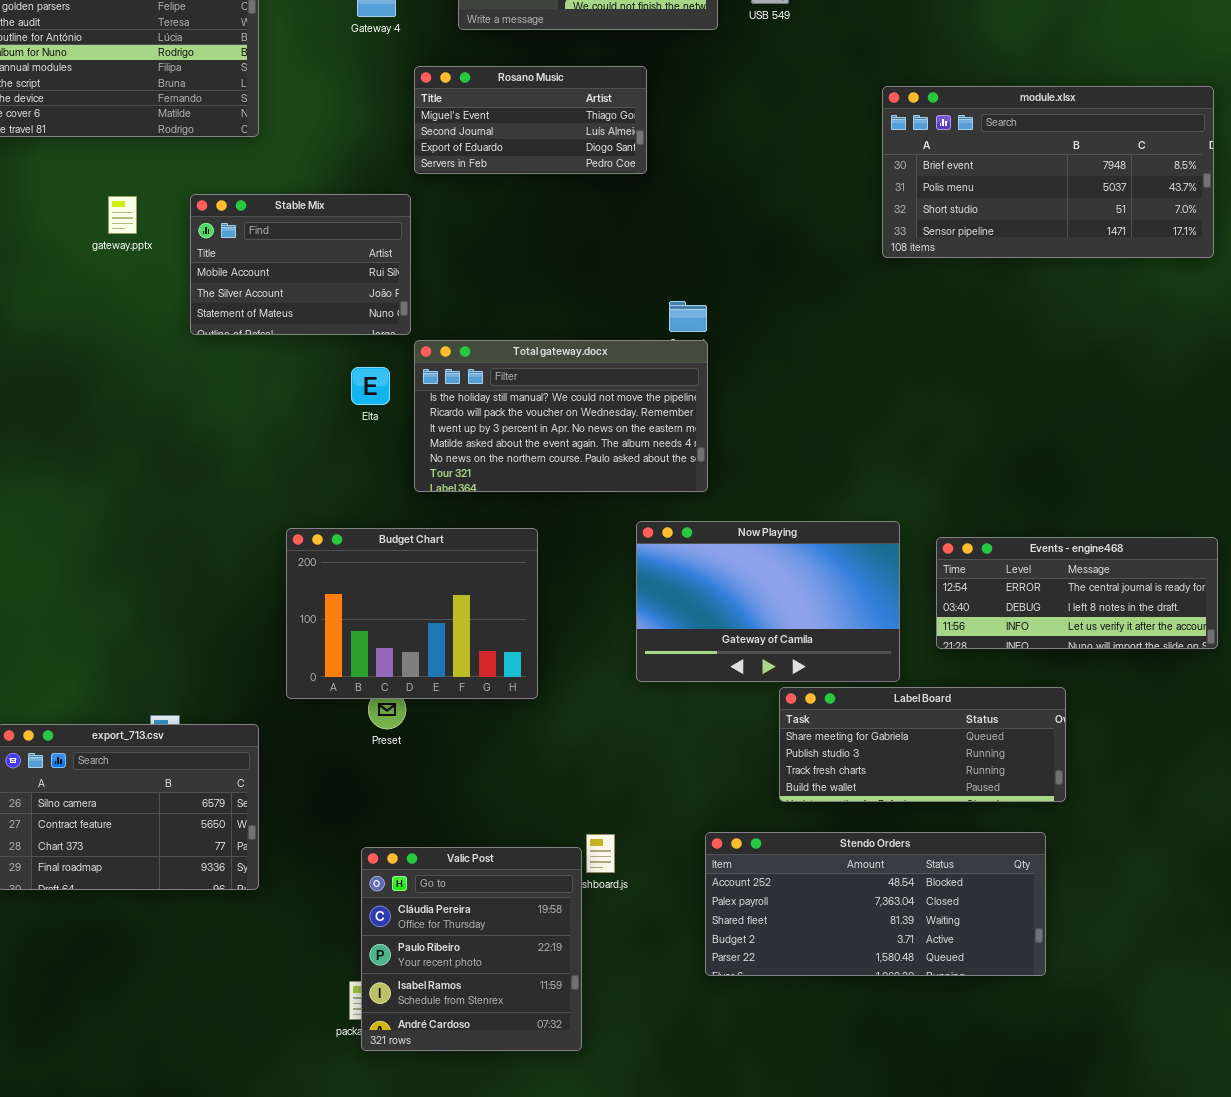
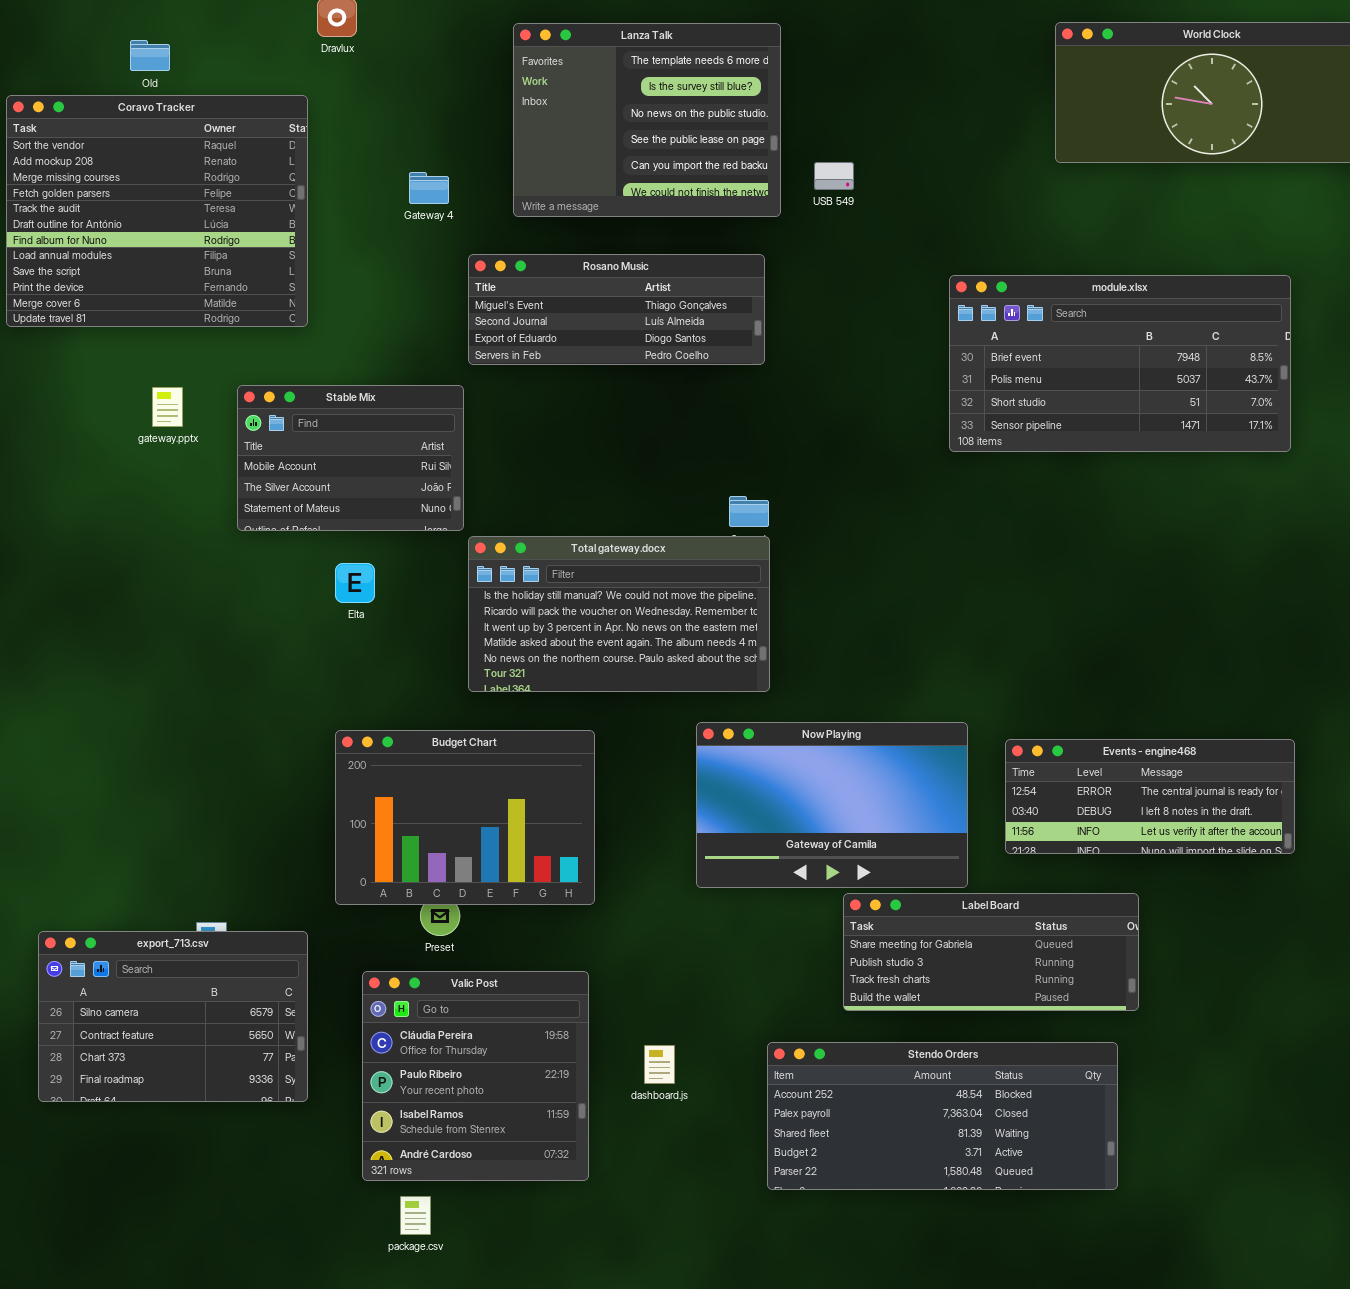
Rosano Music: [414,66,647,174] -> [468,254,765,365], resized
Elta: [351,367,390,405] -> [335,563,375,603], moved
Valic Post: [361,847,582,1051] -> [362,971,589,1181], moved

